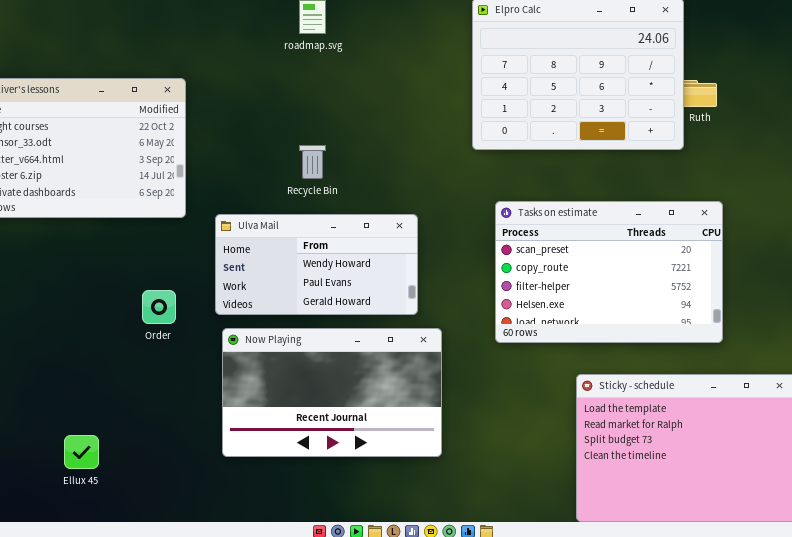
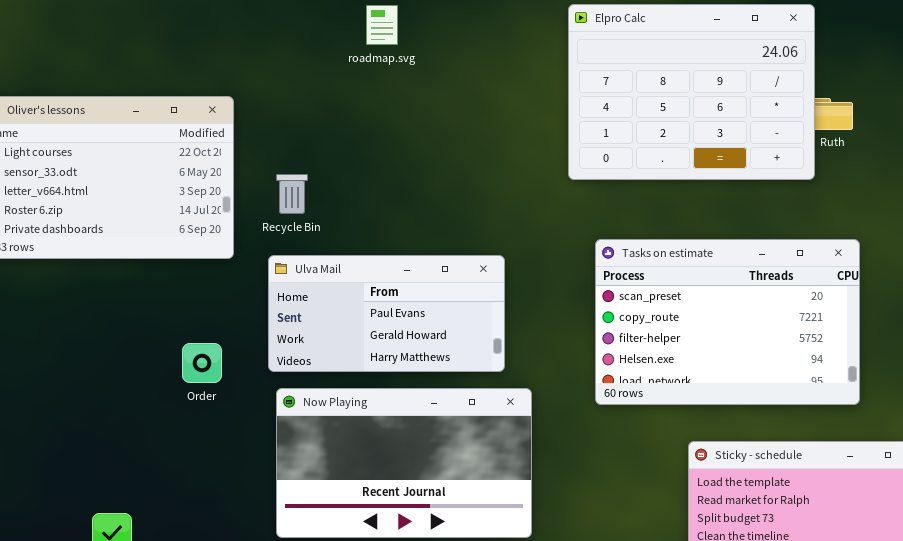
Recycle Bin: [299,145,326,179] -> [276,174,308,214], moved
Ulva Mail: [215,214,418,315] -> [268,255,505,372], scrolled down 1 row

